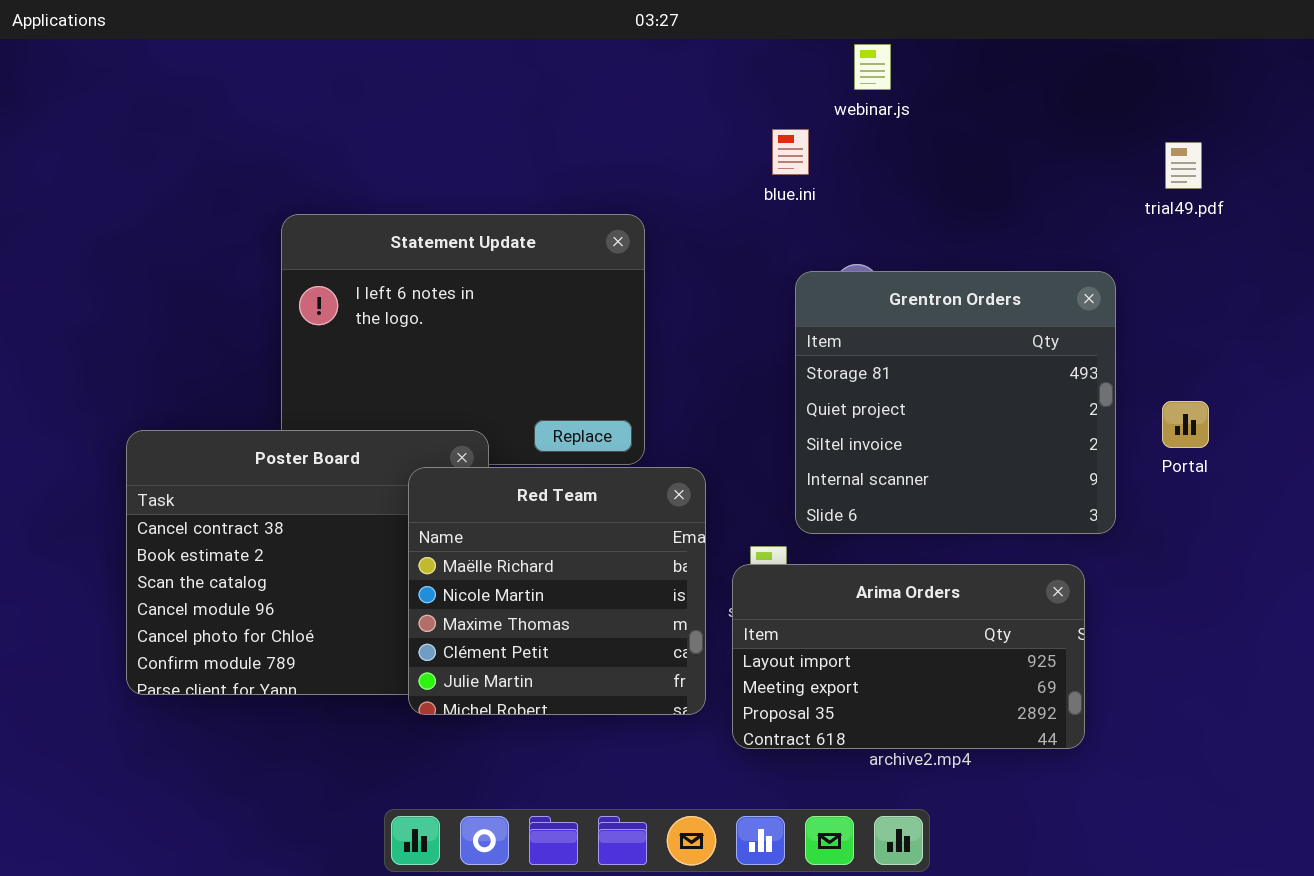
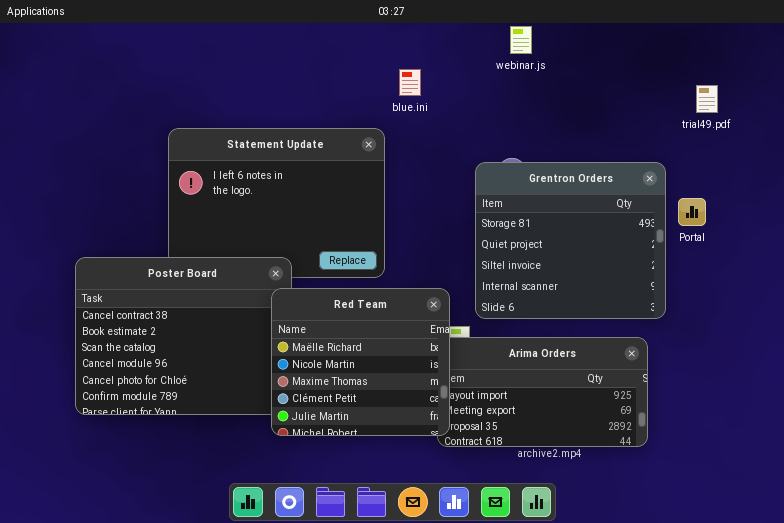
blue.ini: [772,129,809,175] -> [399,69,421,96], moved
Portal: [1162,401,1209,448] -> [678,198,706,226], moved
Red Team: [408,467,706,715] -> [271,288,450,436], moved

